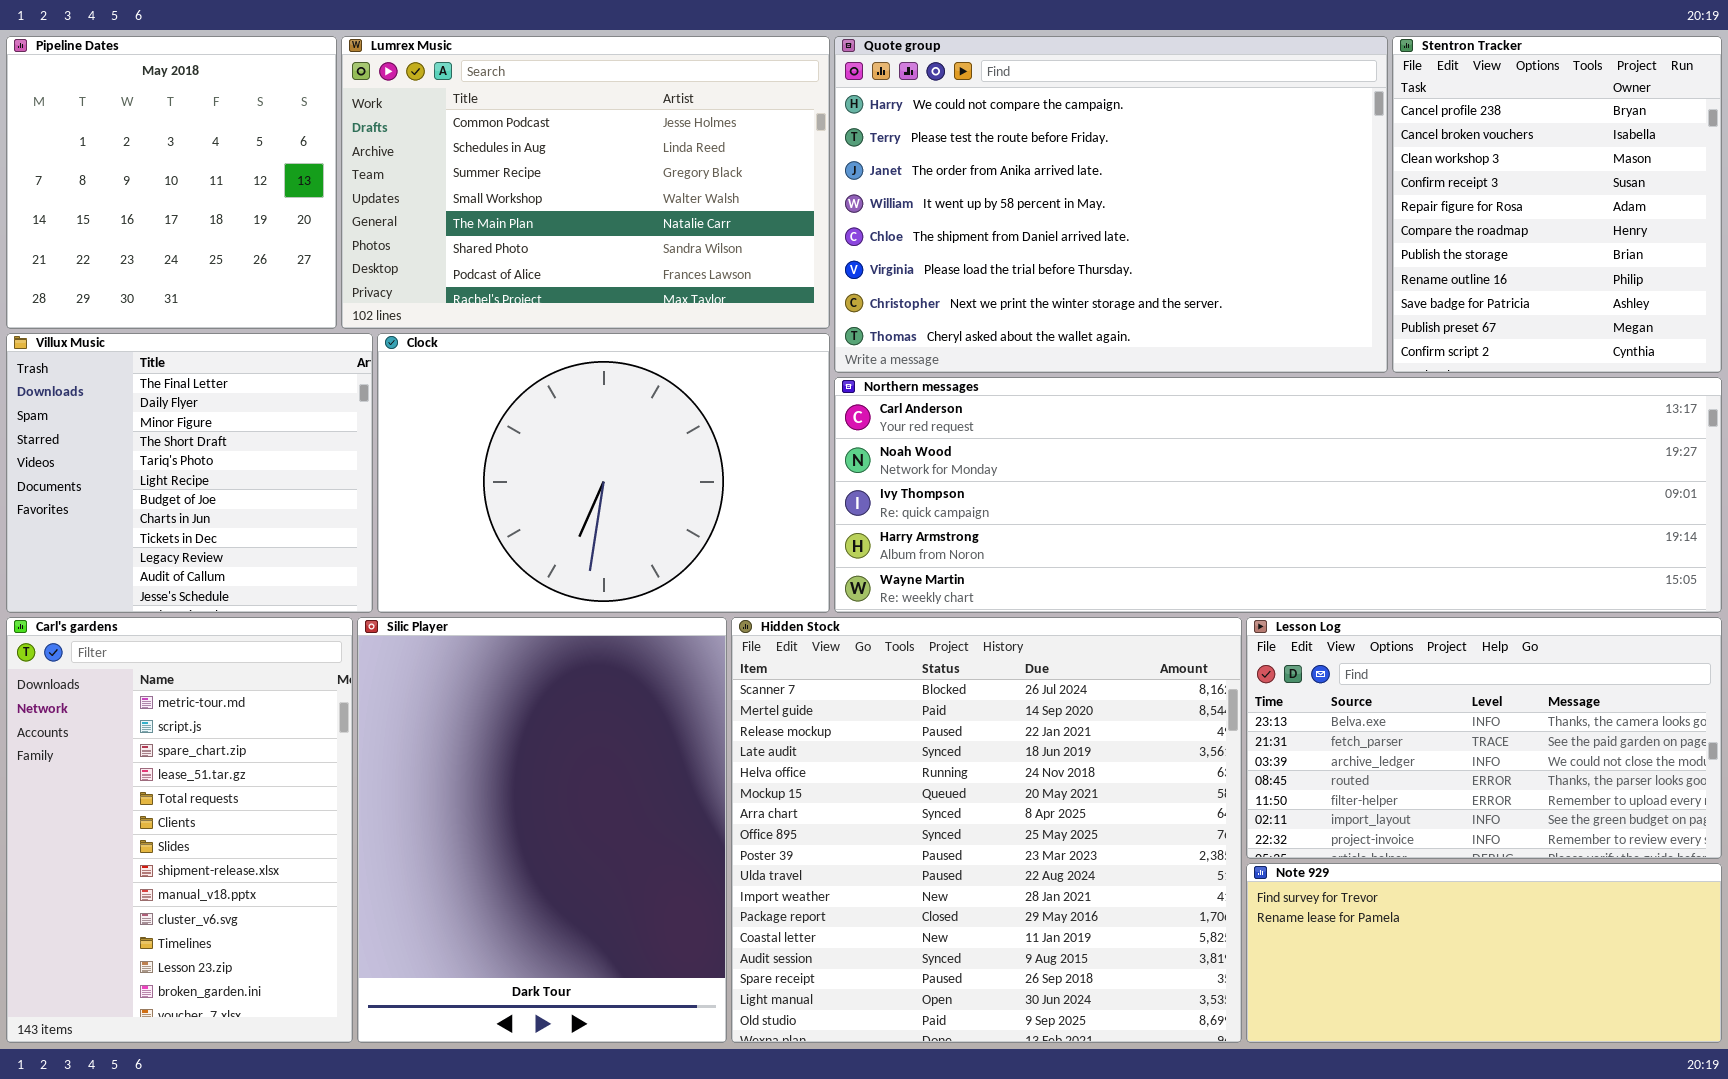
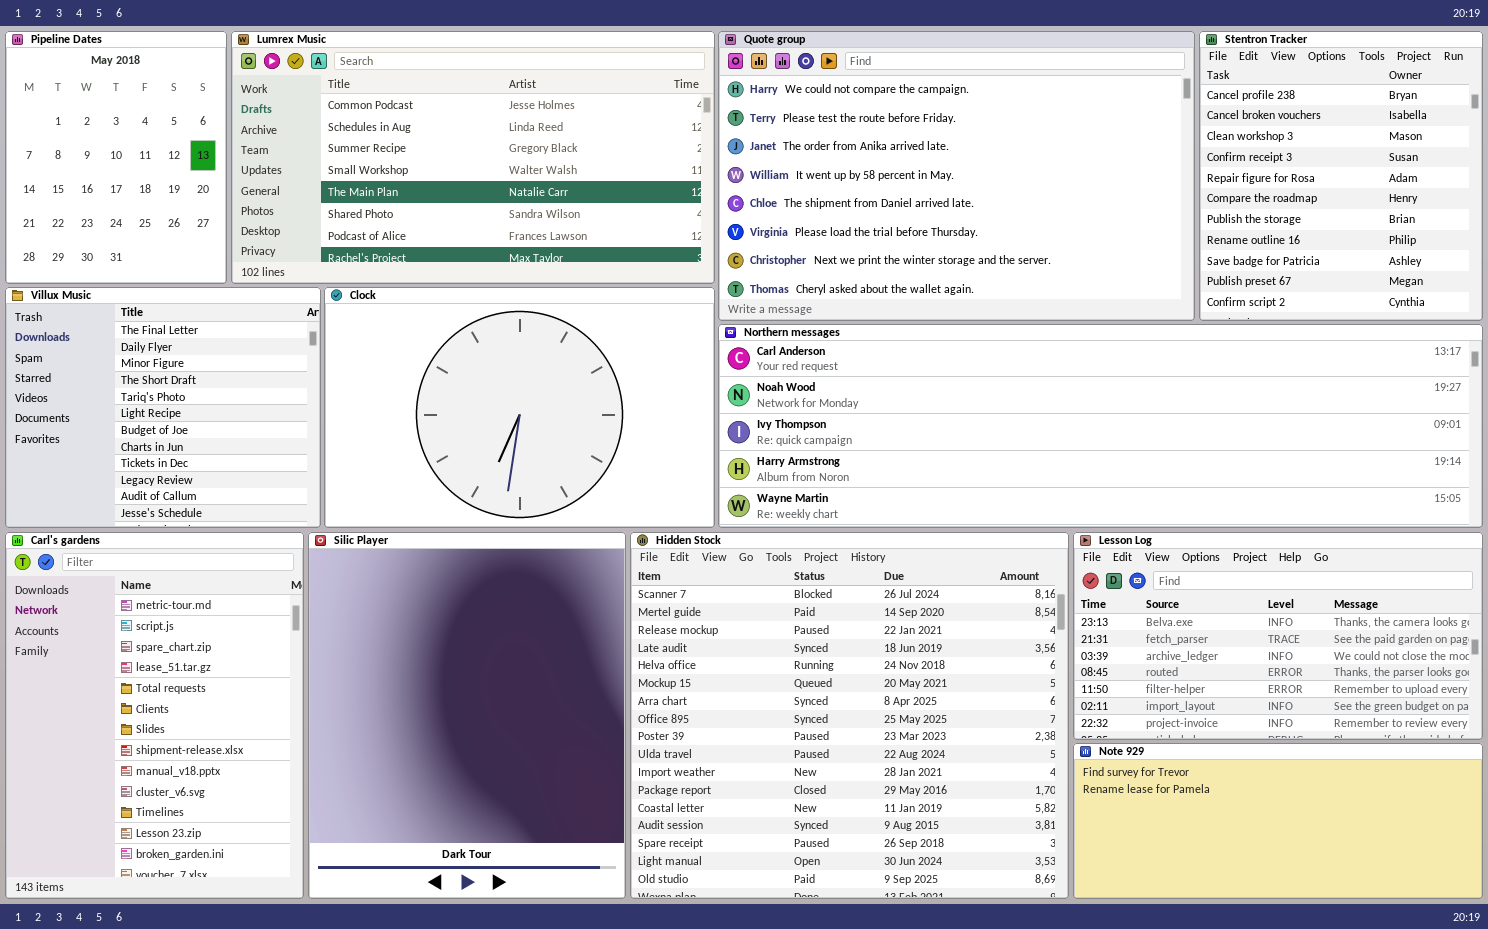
Pipeline Dates: [6,36,337,329] -> [5,31,227,284], resized
Lumrex Music: [341,36,830,329] -> [231,31,715,284], resized

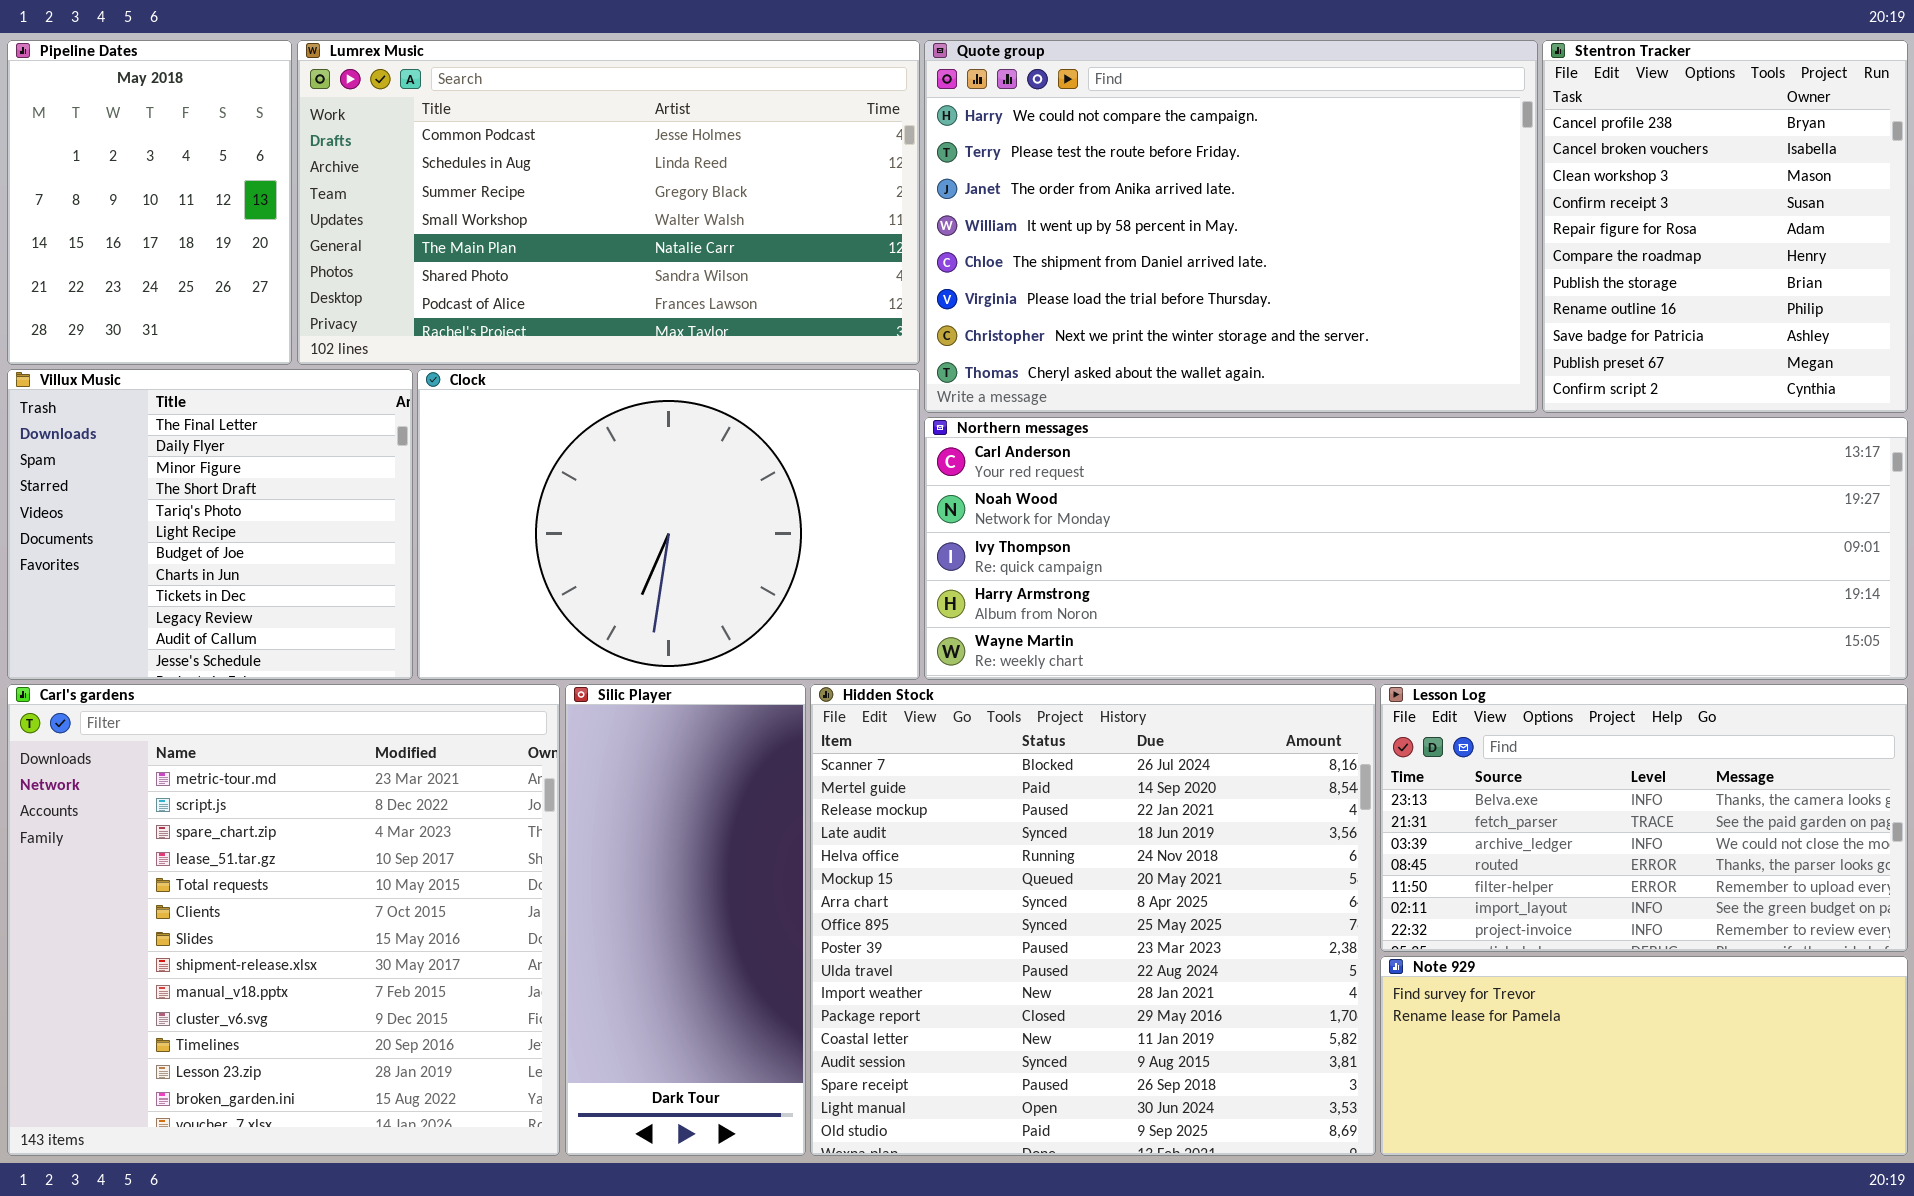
Carl's gardens: [5,532,304,899] -> [7,684,560,1156], resized
Silic Player: [308,532,626,899] -> [565,684,806,1156], resized

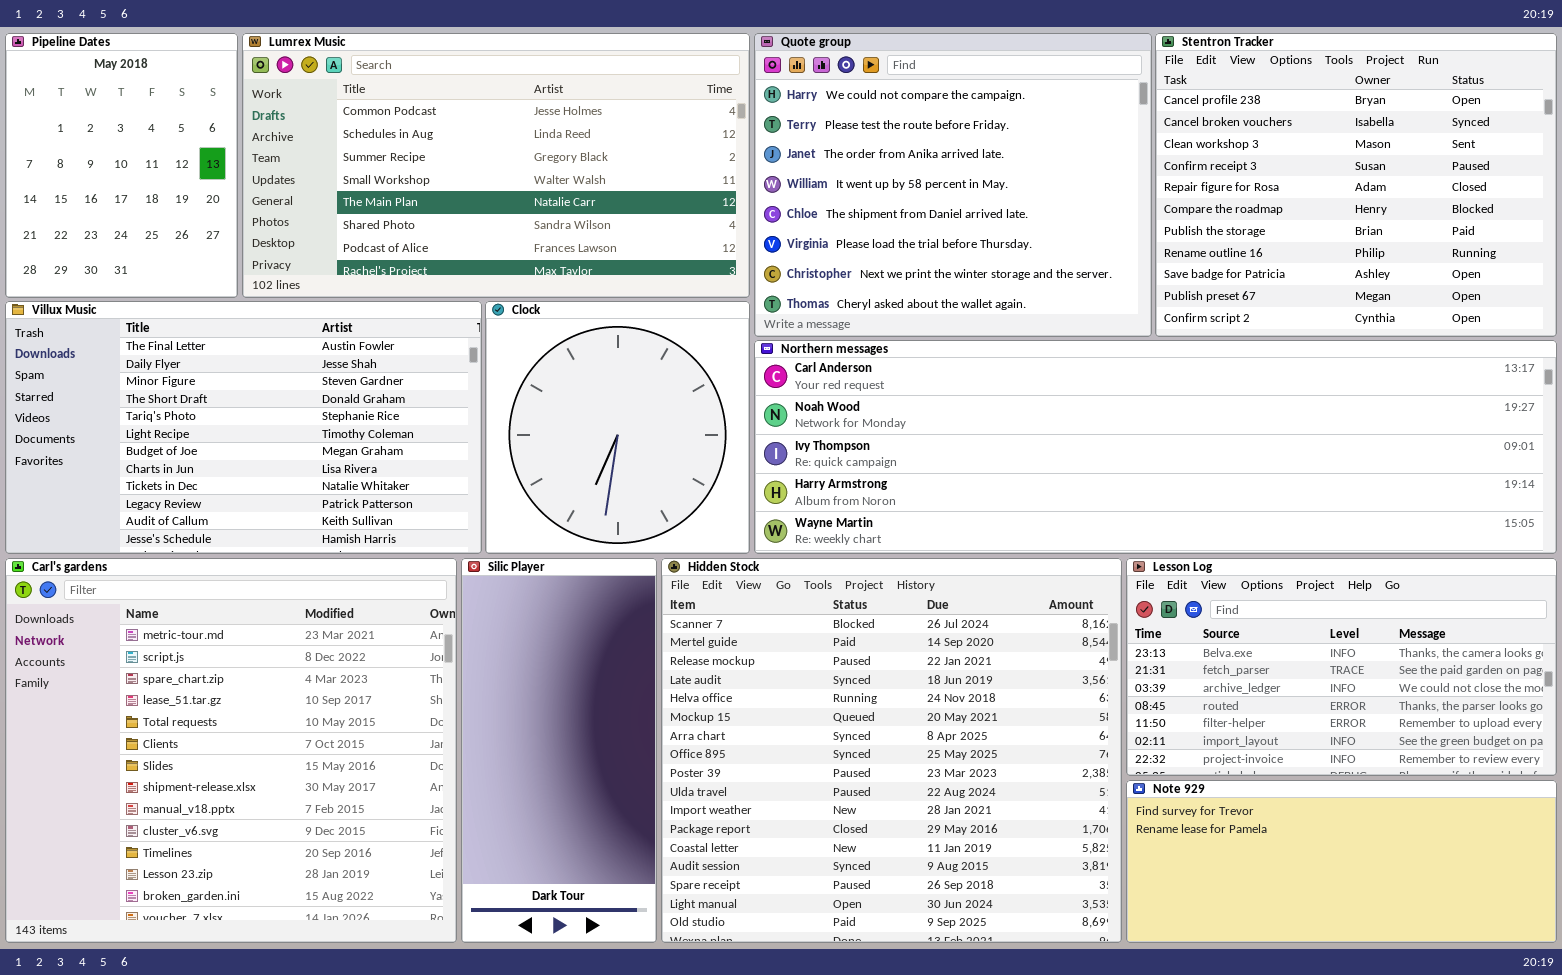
Quote group: [924,40,1538,413] -> [754,33,1152,337], resized
Stentron Tracker: [1542,40,1908,413] -> [1155,33,1557,337], resized
Villux Music: [7,369,413,680] -> [5,301,482,554], resized
Clock: [417,369,920,680] -> [485,301,750,554], resized

